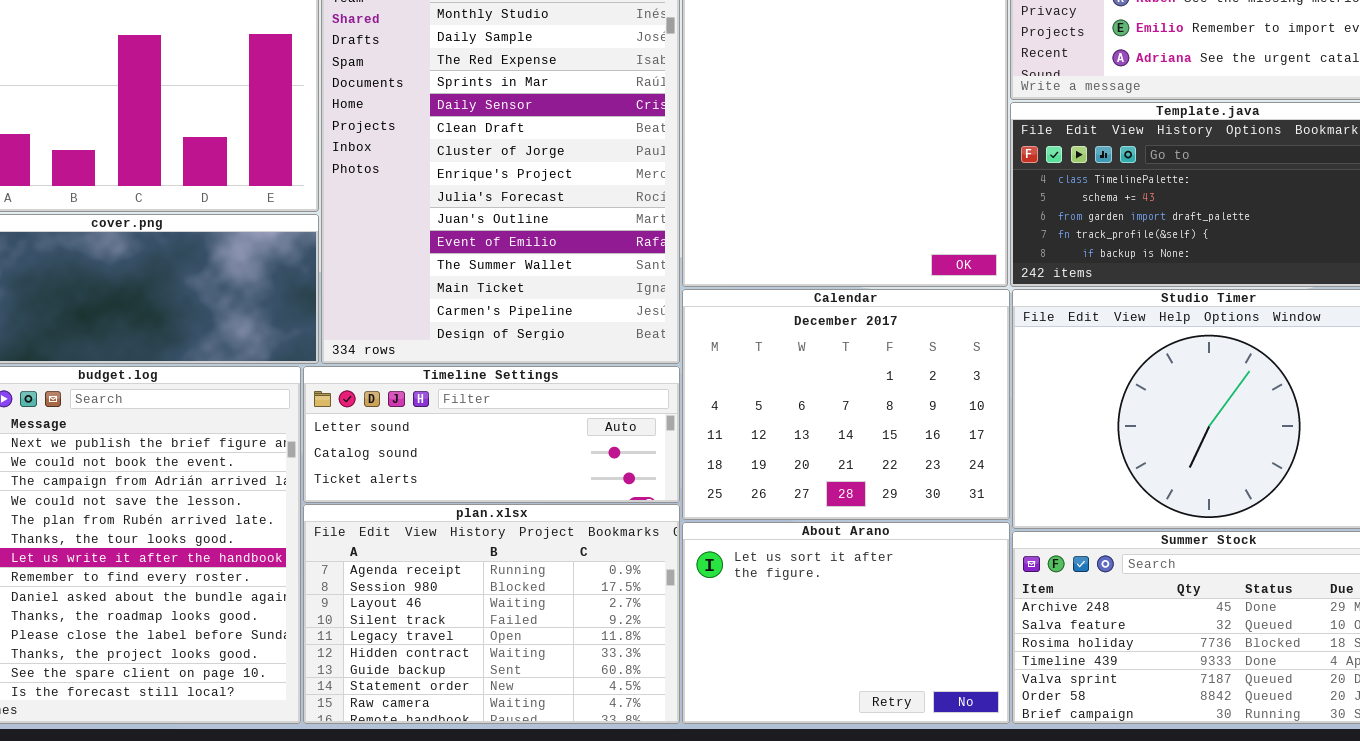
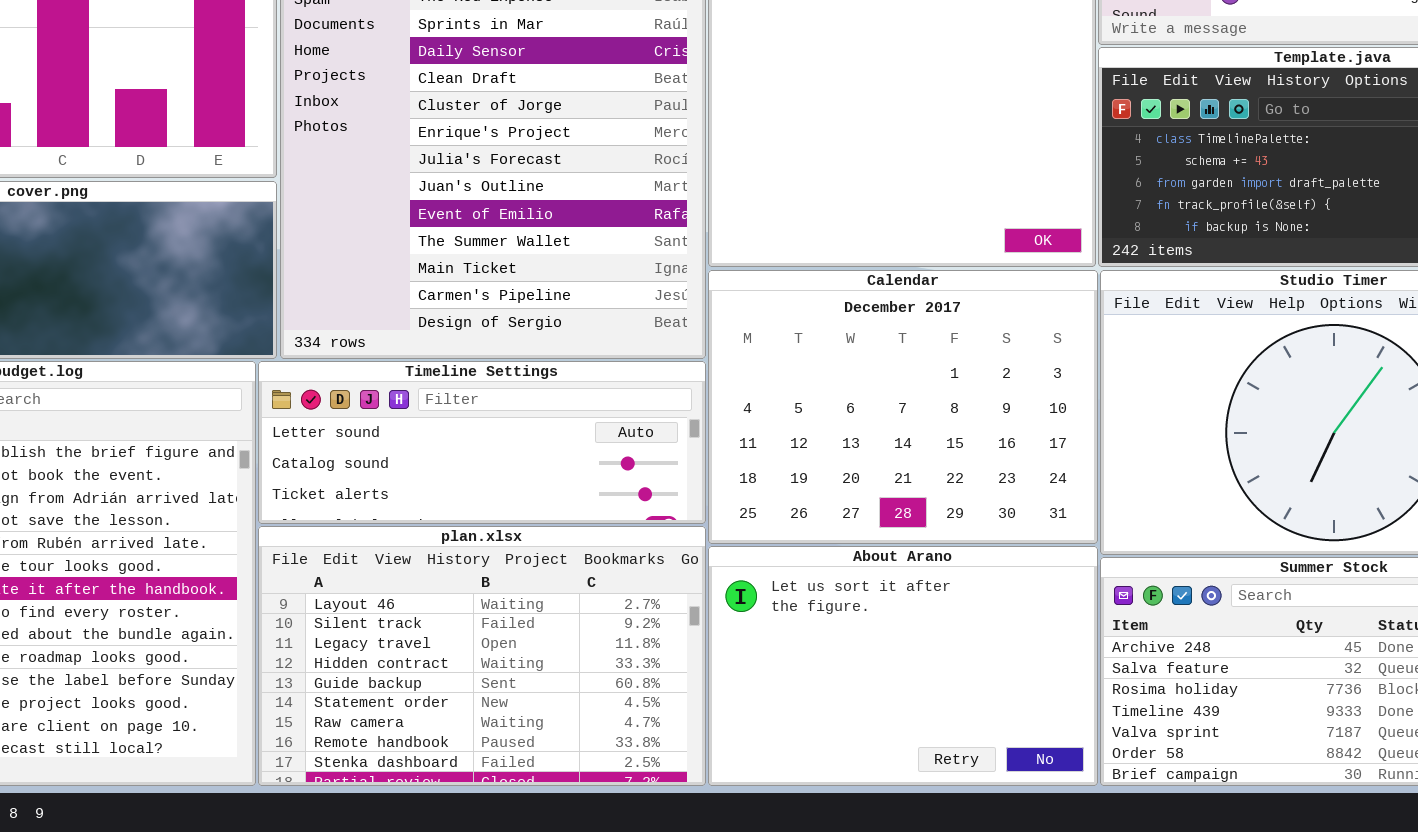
plan.xlsx: [303,504,680,724] -> [258,526,706,786], scrolled down 2 rows

